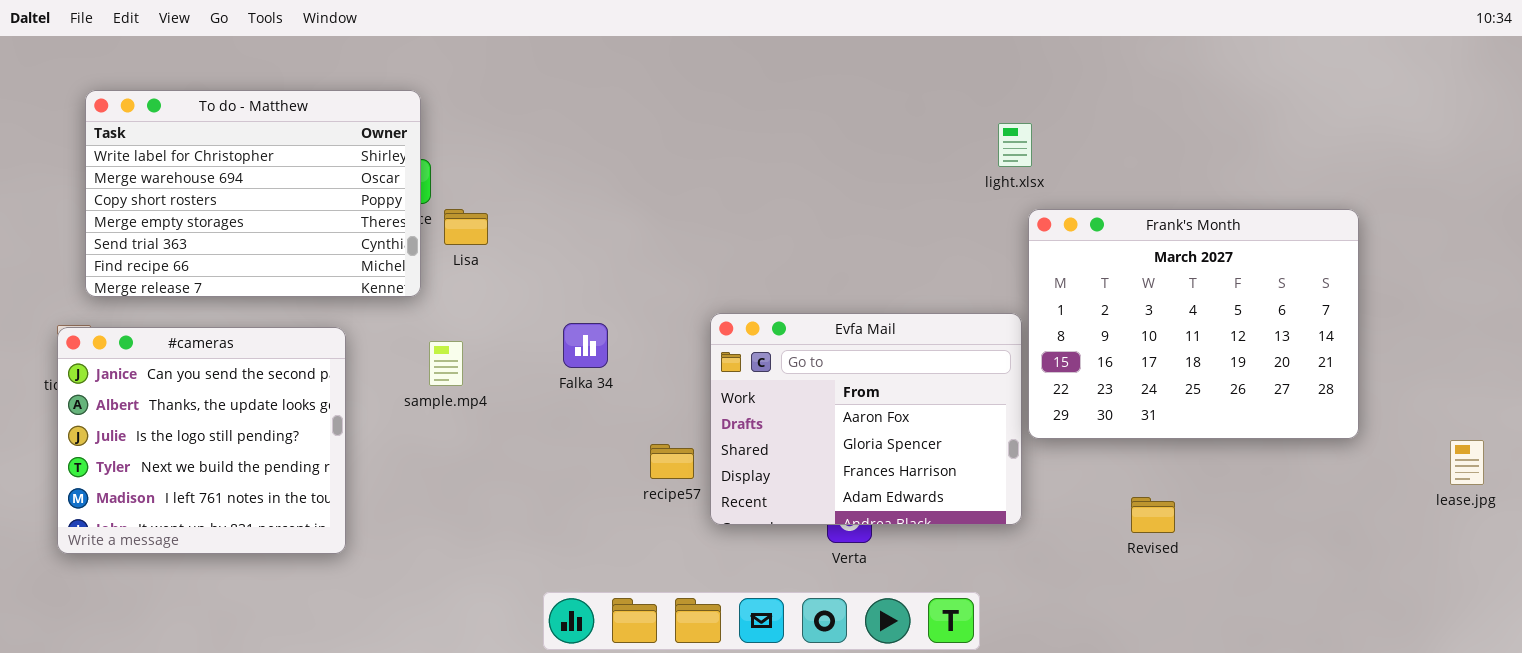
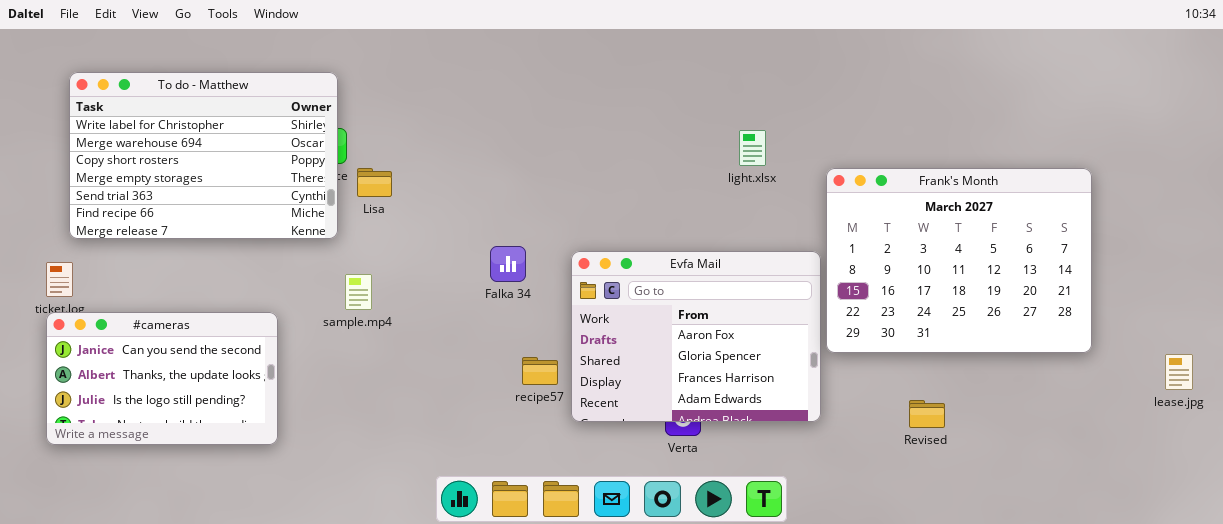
light.xlsx: [998,123,1032,167] -> [739,130,766,166], moved
Falka 34: [563,323,608,368] -> [490,246,526,282], moved
#cameras: [57,327,346,554] -> [46,312,278,445], resized

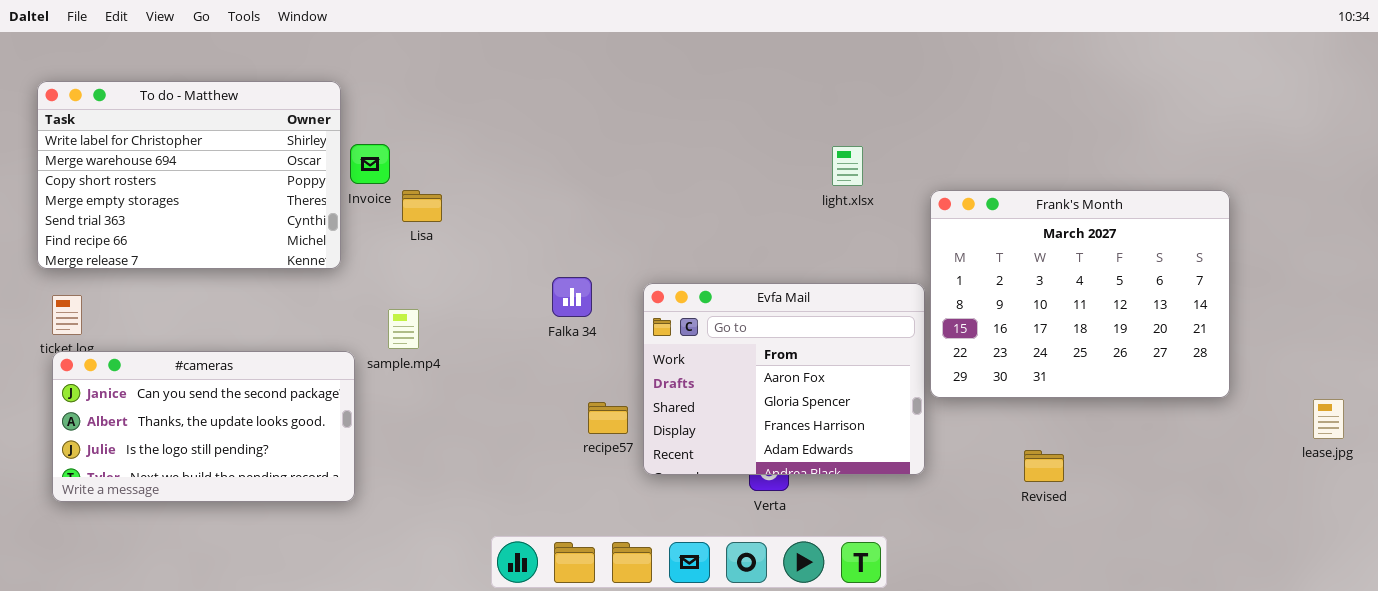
To do - Matthew: [69,72,338,239] -> [37,81,341,269], moved
#cameras: [46,312,278,445] -> [52,351,355,502], resized

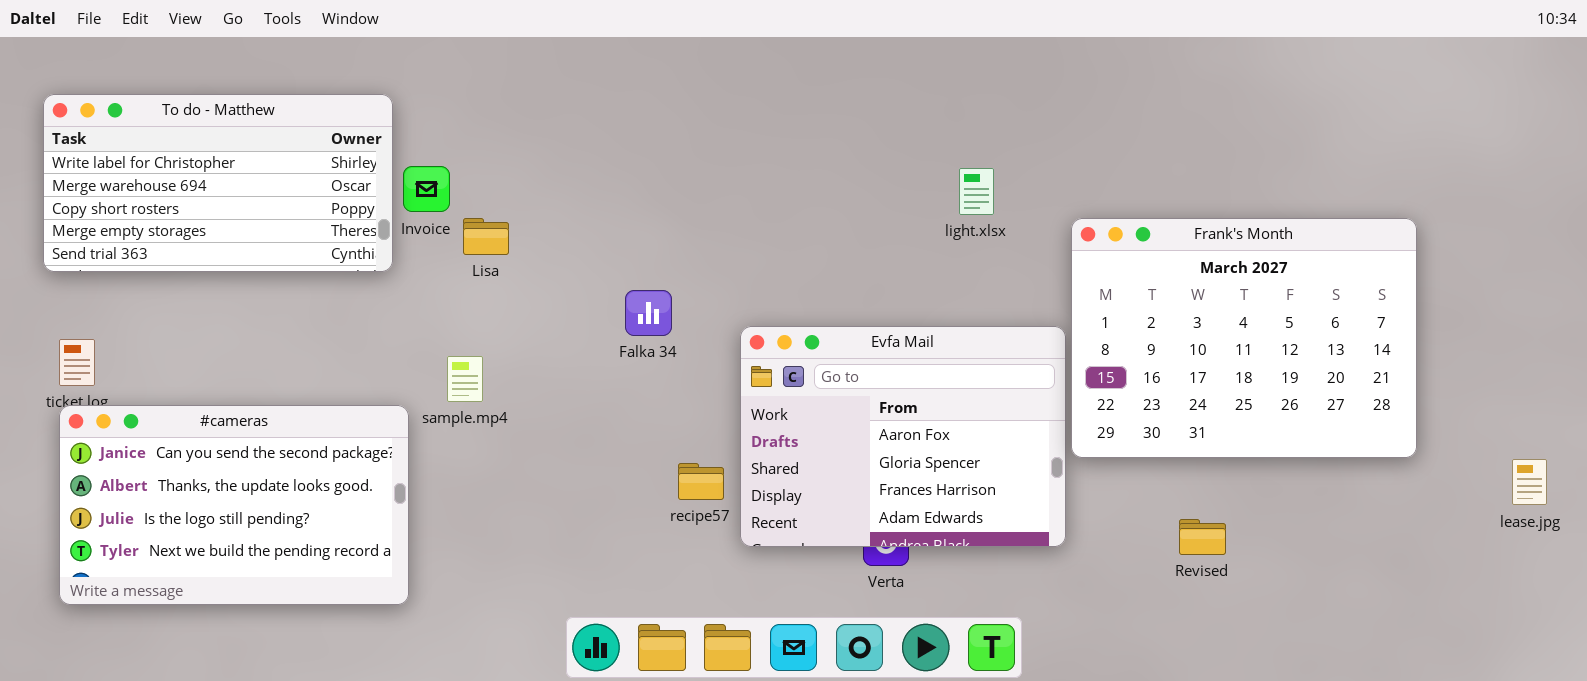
To do - Matthew: [37,81,341,269] -> [43,94,393,272], resized
Falka 34: [552,277,592,317] -> [625,290,672,336], moved
#cameras: [52,351,355,502] -> [59,405,409,605], resized

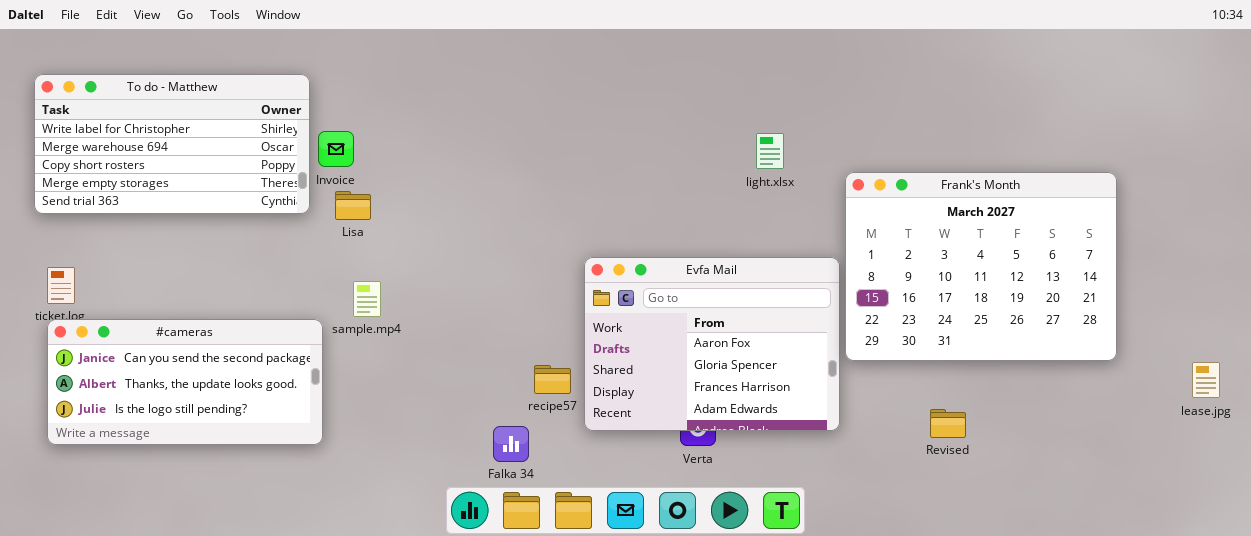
Lisa: [463,218,509,255] -> [335,191,371,220], moved
Falka 34: [625,290,672,336] -> [493,426,529,462], moved
#cameras: [59,405,409,605] -> [47,319,323,445], resized

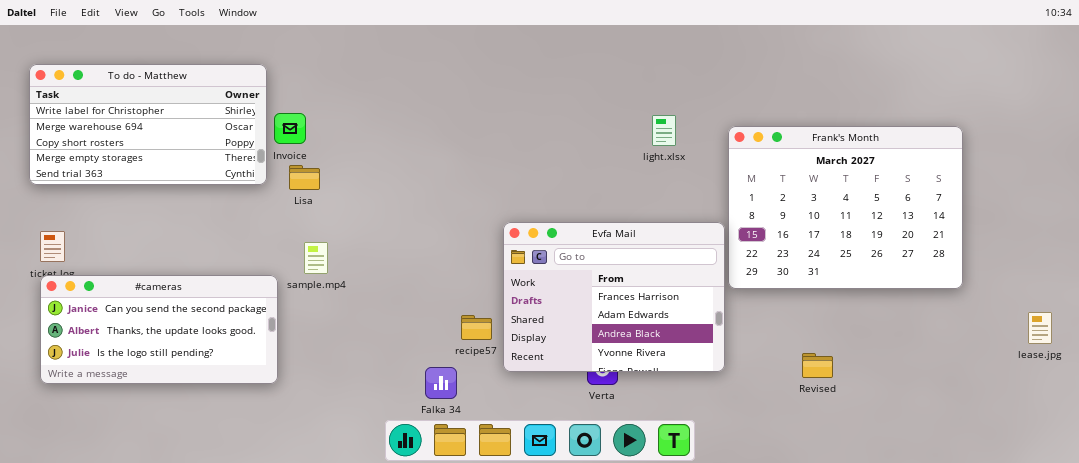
Frank's Month: [845,172,1117,361] -> [728,126,963,289], moved
Evfa Mail: [584,257,840,431] -> [503,222,725,372], scrolled down 2 rows

